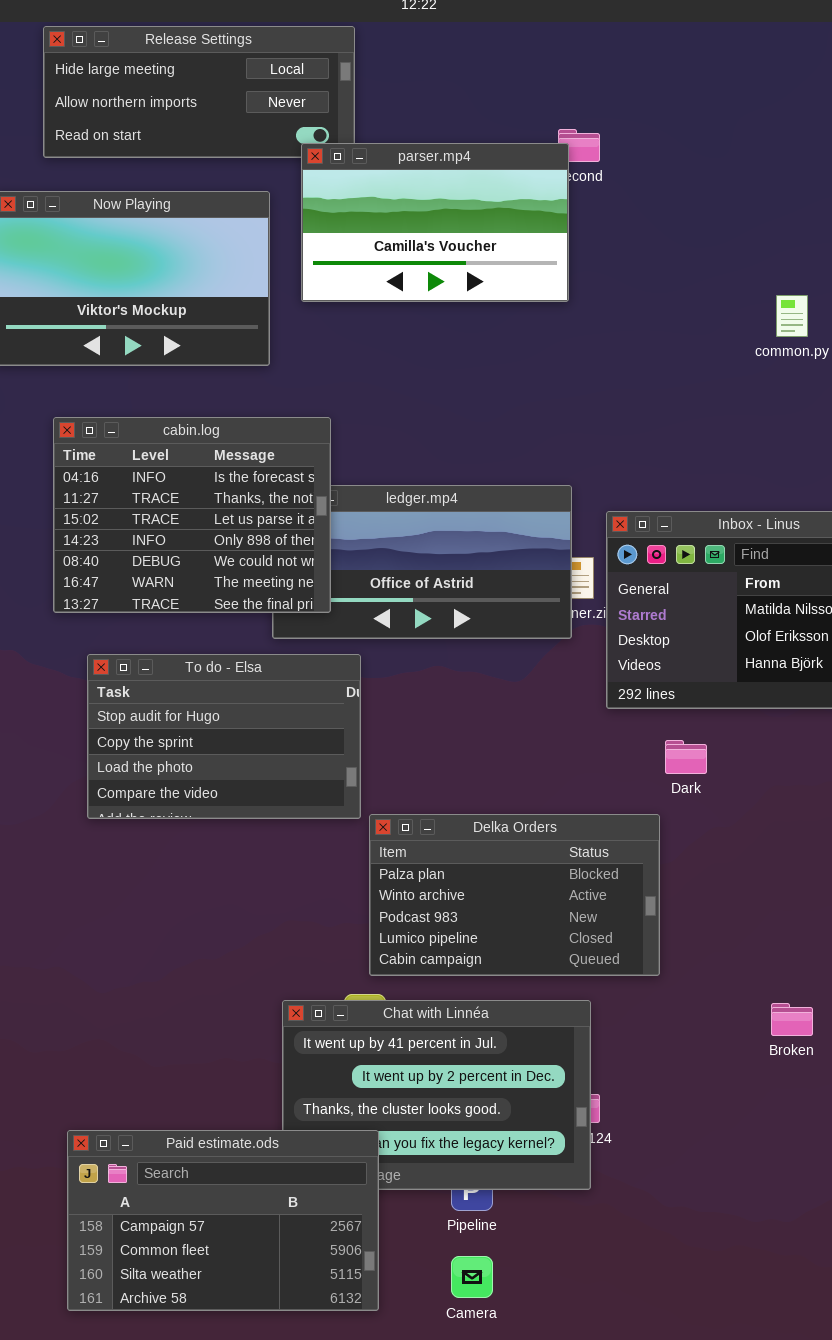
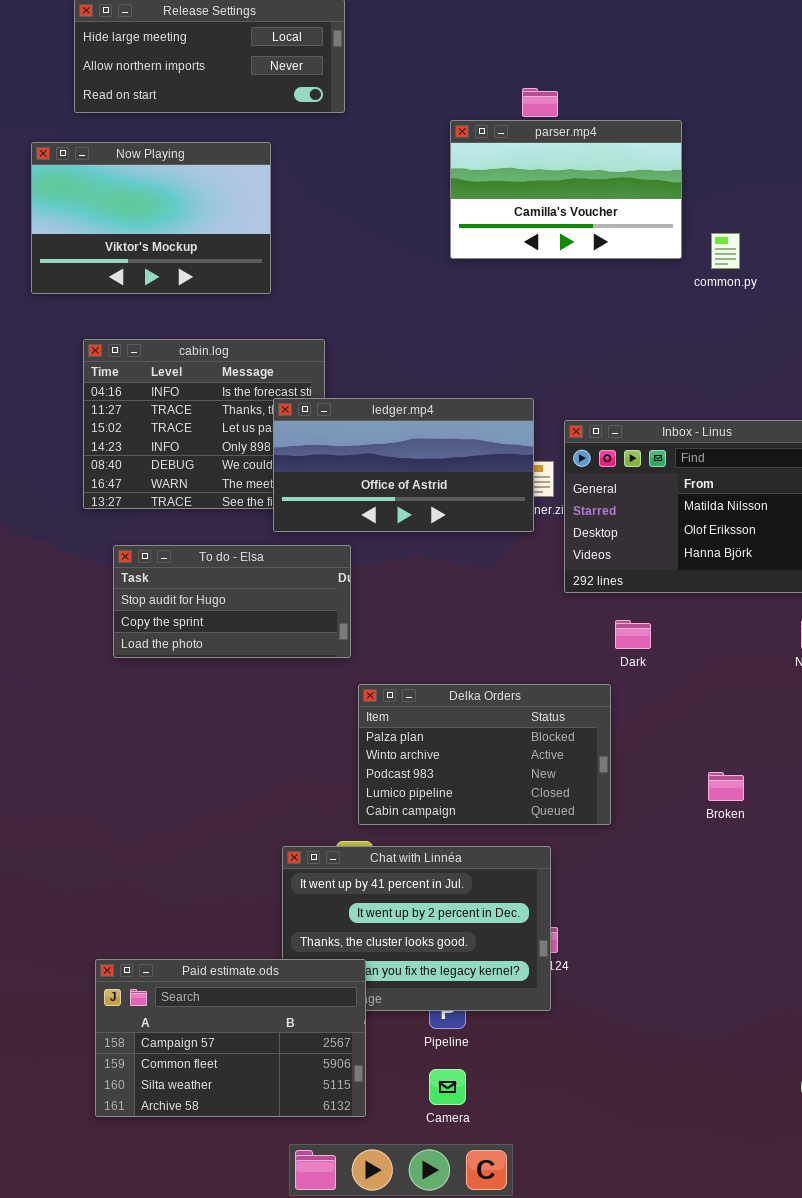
parser.mp4: [301,143,569,302] -> [450,120,682,259], moved
ledger.mp4: [272,485,572,639] -> [273,398,534,532], raised
To do - Elsa: [87,654,361,819] -> [113,545,351,658], resized
Broken: [771,1003,813,1036] -> [708,772,744,801], moved

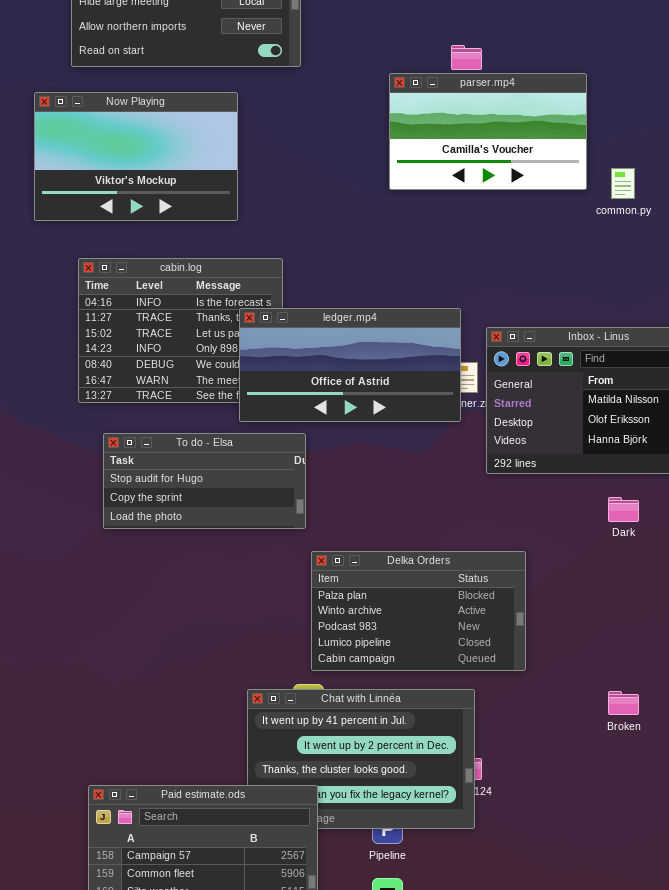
Dark: [615,620,651,649] -> [608,497,639,522], moved
Broken: [708,772,744,801] -> [608,691,639,715], moved

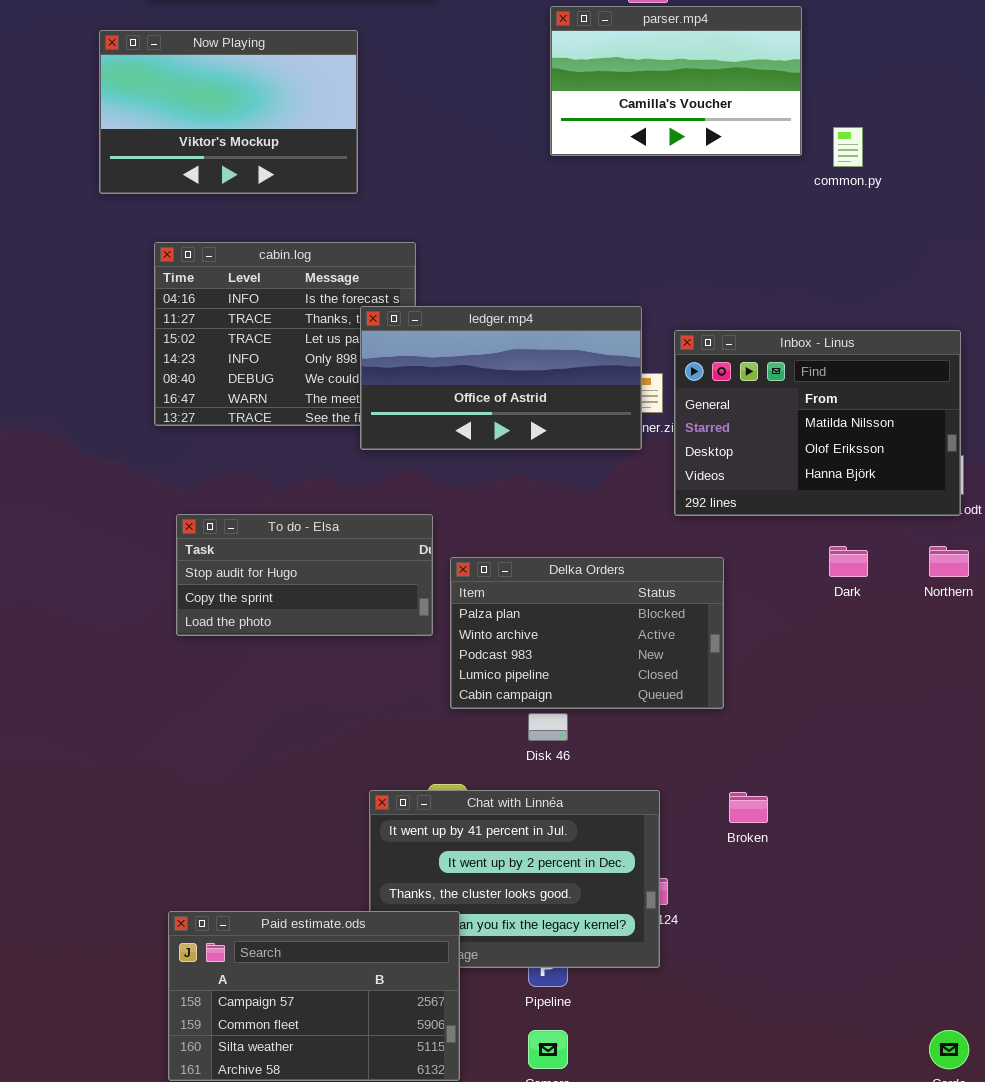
To do - Elsa: [103,433,306,529] -> [176,514,433,636], moved
Delka Orders: [311,551,526,671] -> [450,557,724,709], moved
Broken: [608,691,639,715] -> [729,792,768,823], moved

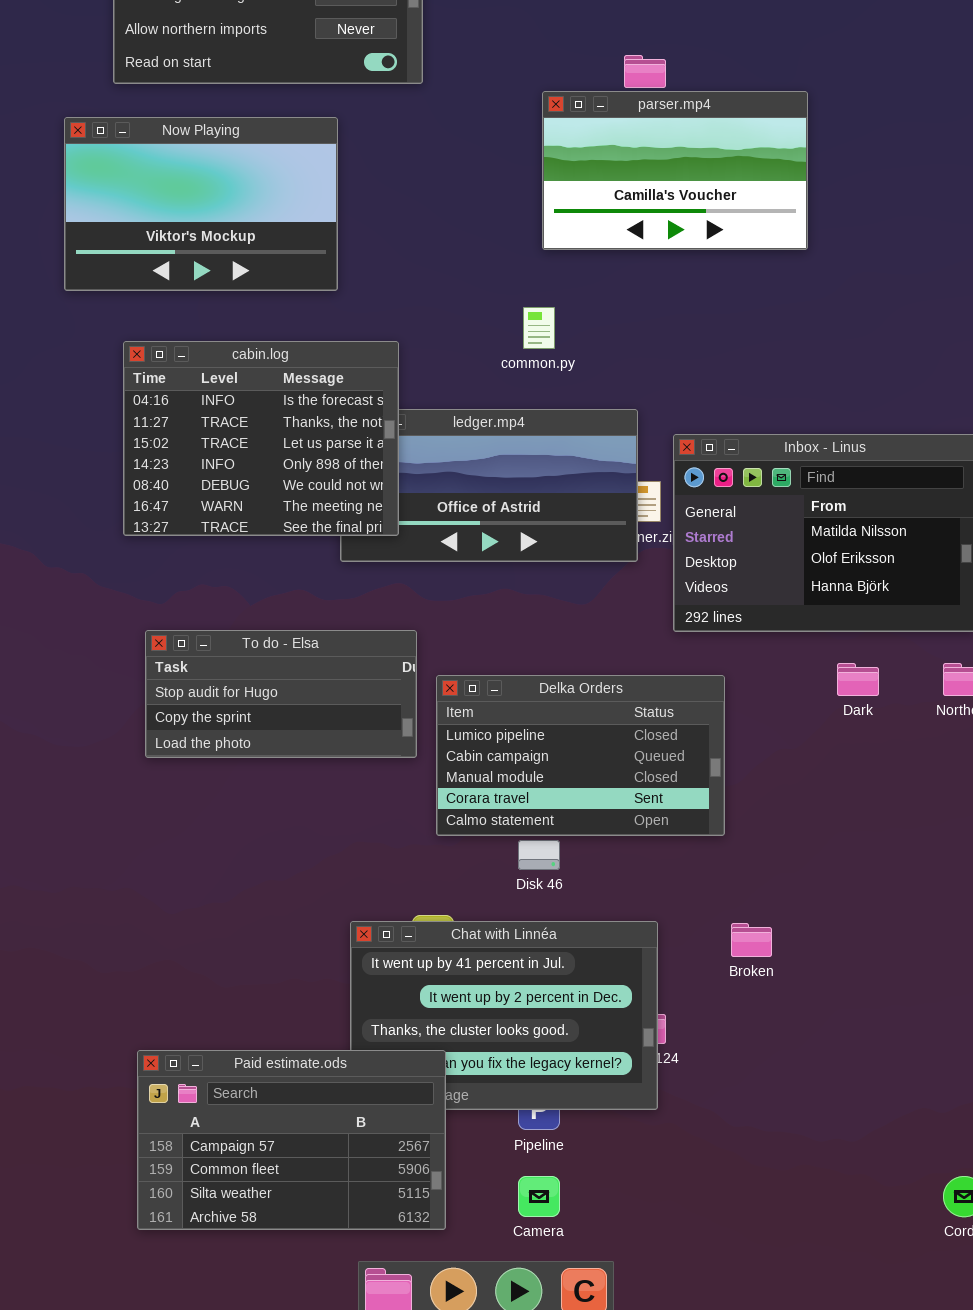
common.py: [833,127,863,167] -> [523,307,555,349], moved
cabin.log: [154,242,416,426] -> [123,341,399,536], raised
Delka Orders: [450,557,724,709] -> [436,675,725,836], scrolled down 3 rows

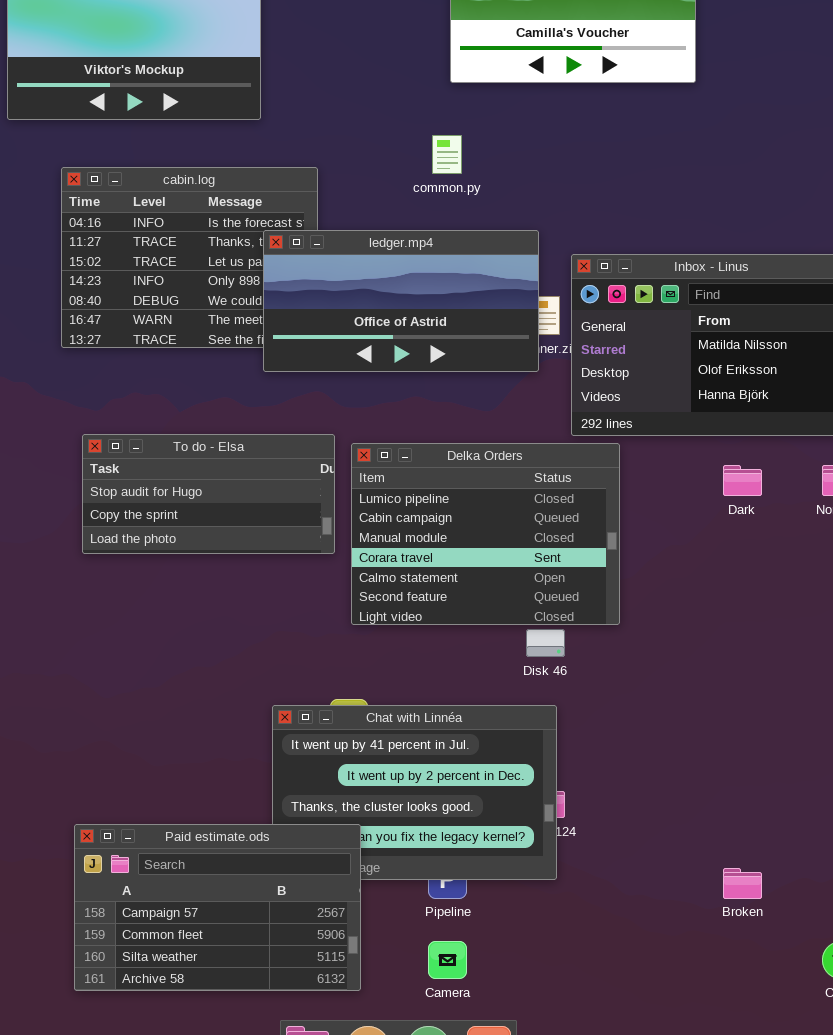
ledger.mp4: [340,409,638,562] -> [263,230,539,372], raised
Delka Orders: [436,675,725,836] -> [351,443,620,625], resized
Disk 46: [518,840,560,870] -> [526,629,565,657], moved
Broken: [731,923,772,957] -> [723,868,762,899], moved

